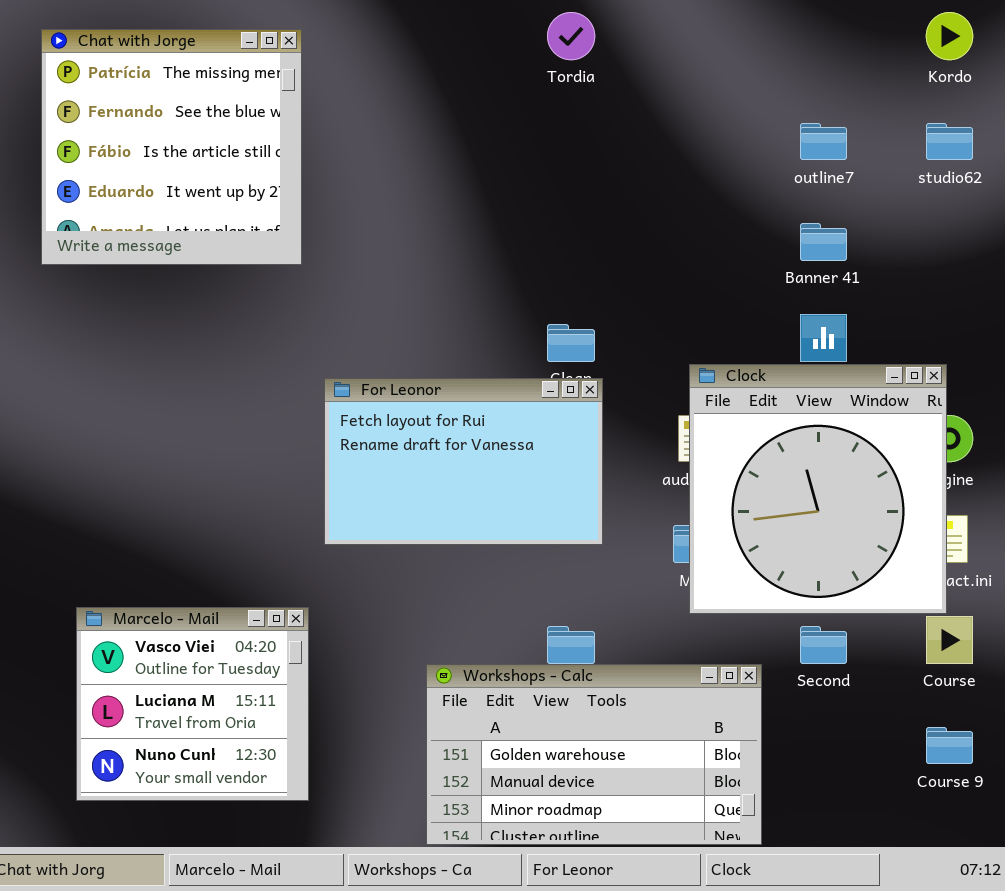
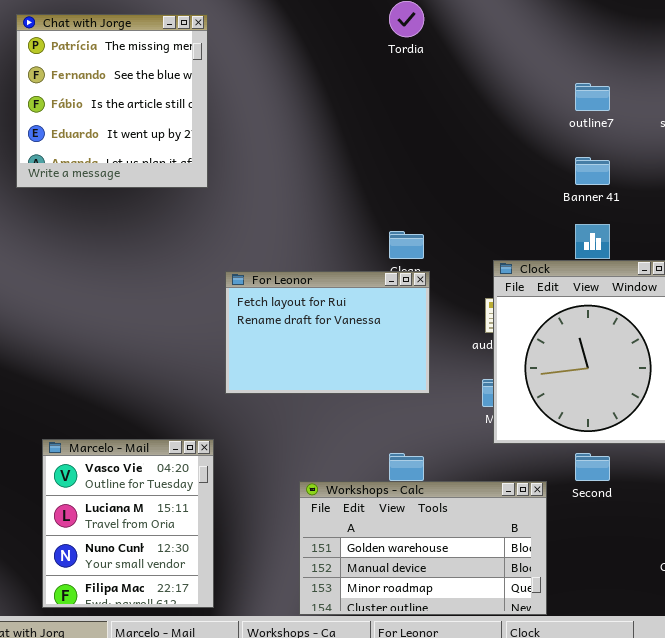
Marcelo - Mail: [76,607,309,801] -> [42,439,214,608], resized

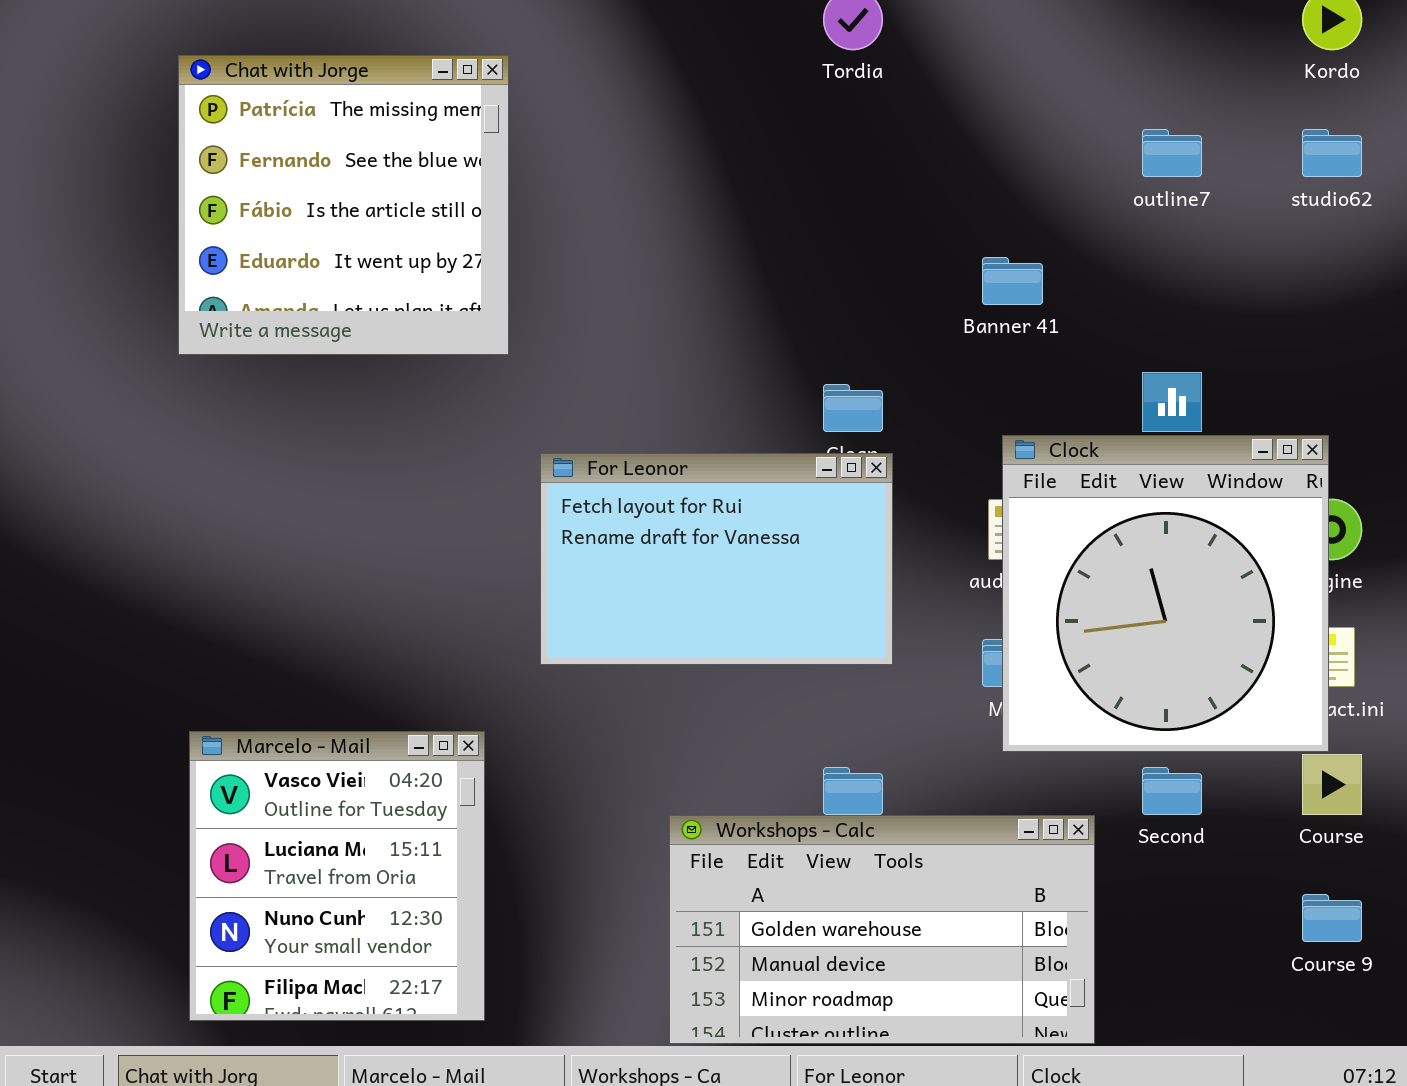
Chat with Jorge: [16,14,208,188] -> [178,55,509,355], moved
Banner 41: [575,157,610,185] -> [982,257,1043,305], moved
Marcelo - Mail: [42,439,214,608] -> [189,731,485,1021], moved

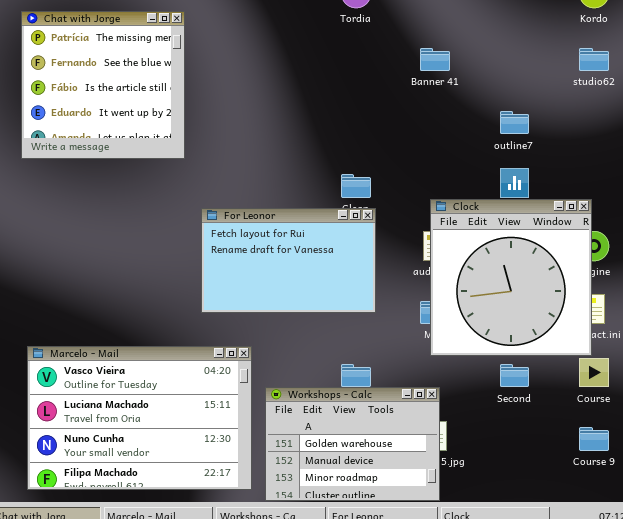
outline7: [1142,129,1202,177] -> [500,111,529,134], moved
Banner 41: [982,257,1043,305] -> [420,48,450,71], moved
Marcelo - Mail: [189,731,485,1021] -> [27,346,252,490], resized
Workshops - Calc: [669,815,1095,1044] -> [265,387,440,501], resized

